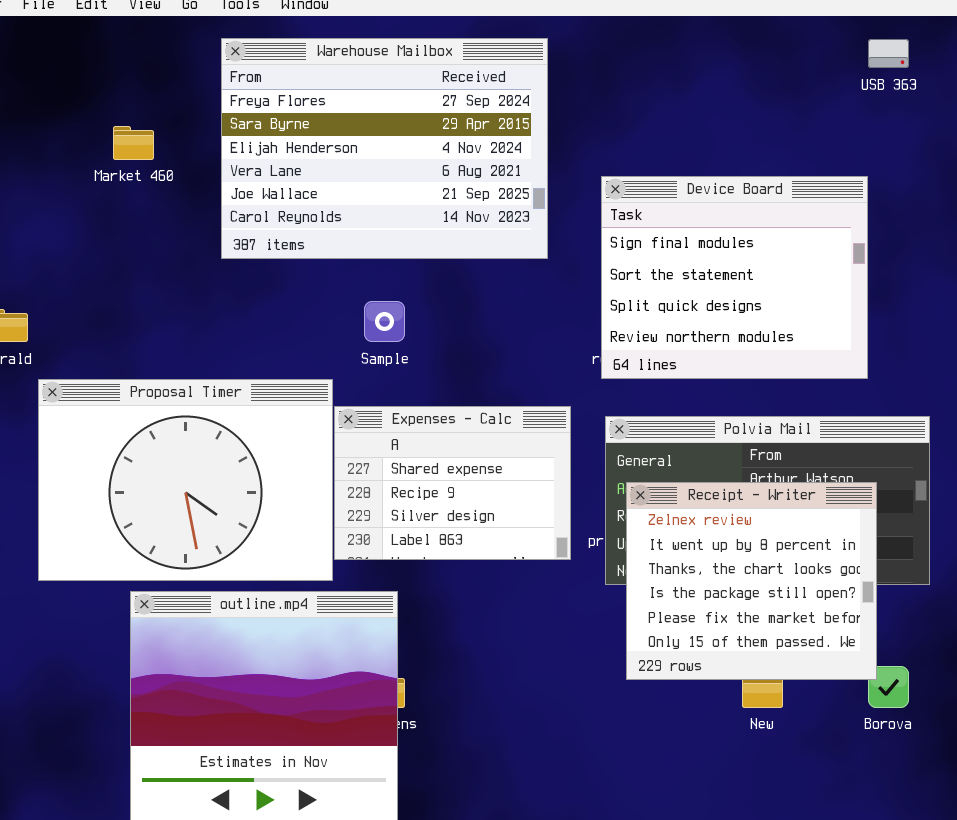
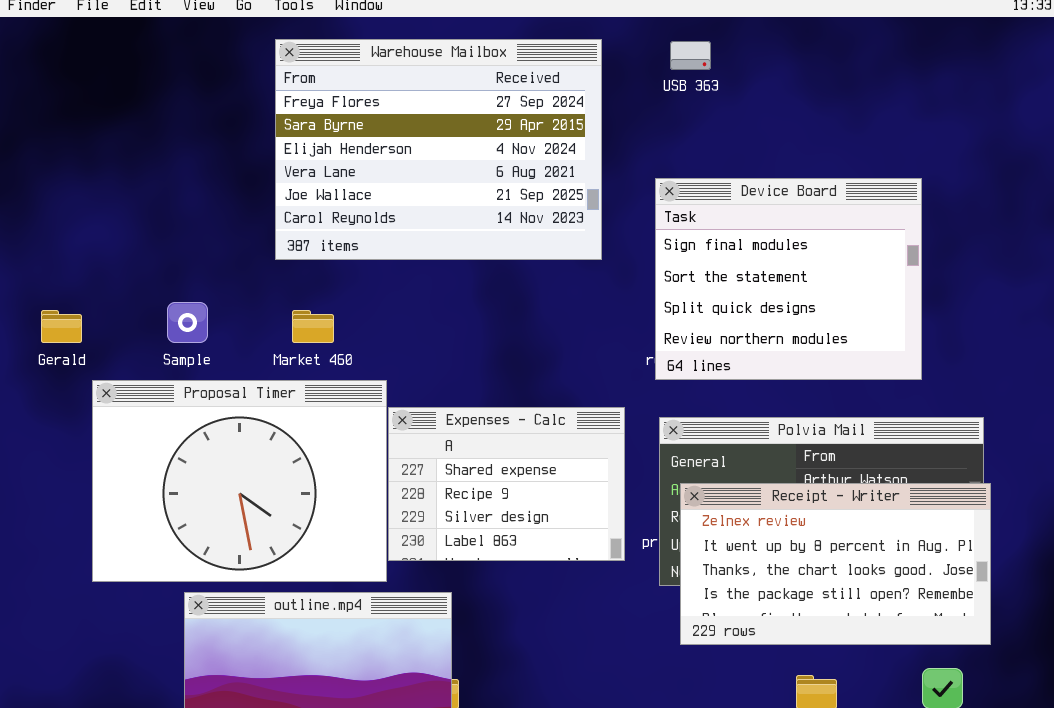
USB 363: [868,39,909,68] -> [670,41,711,70], moved
Market 460: [113,126,154,160] -> [292,310,334,343], moved
Sample: [364,301,405,342] -> [167,302,208,343], moved
Receipt - Writer: [626,482,877,680] -> [680,483,991,645], resized

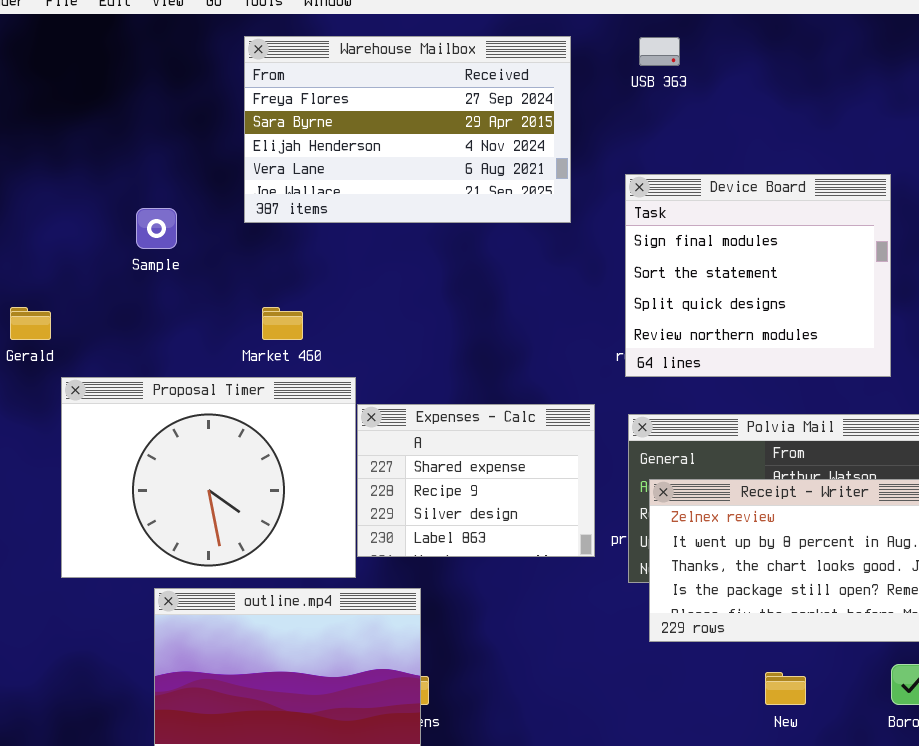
Warehouse Mailbox: [275,39,602,260] -> [244,36,571,223], resized
Sample: [167,302,208,343] -> [136,208,177,249], moved

